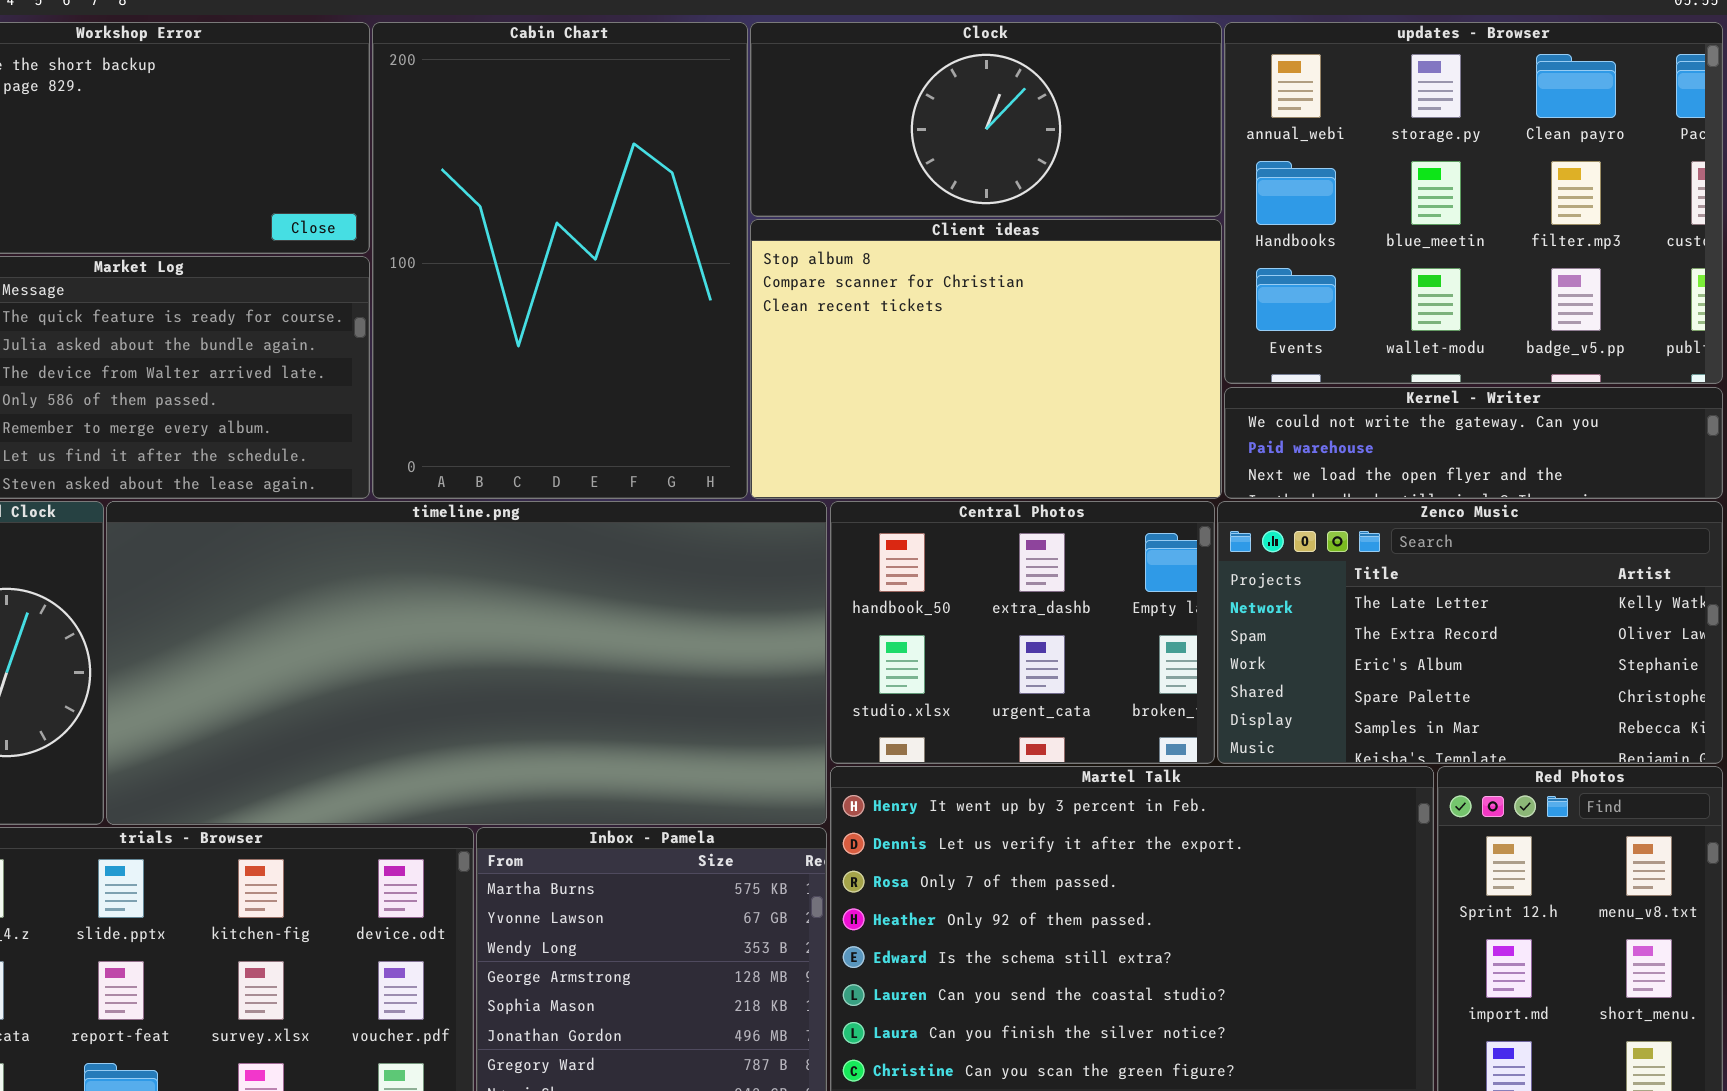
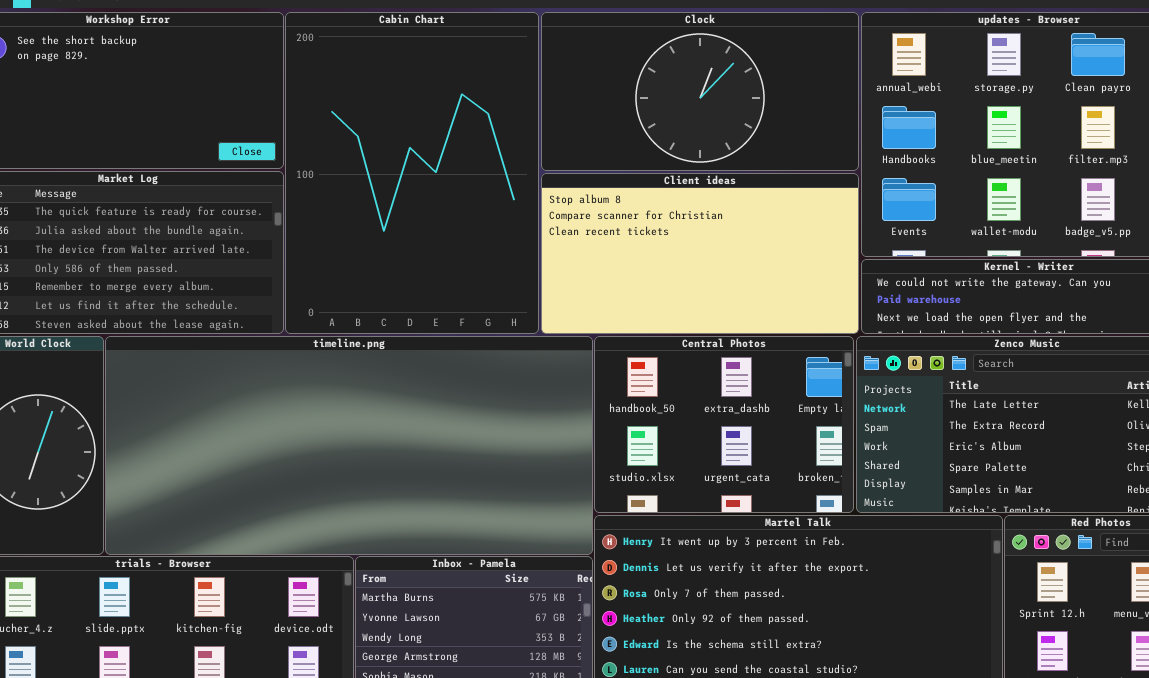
Clock: [750,22,1222,217] -> [541,12,859,171], resized
Client ideas: [750,219,1222,499] -> [541,173,859,334], resized

